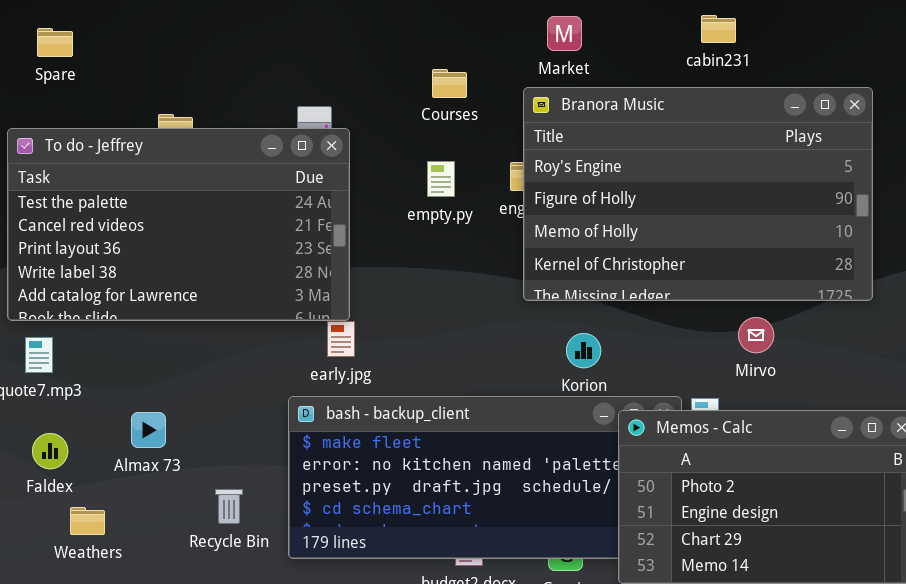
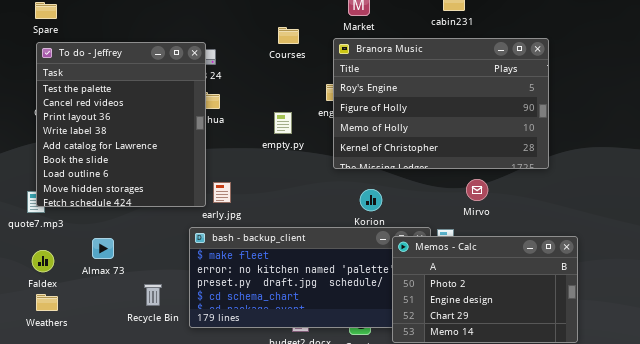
To do - Jeffrey: [7,128,350,321] -> [36,42,206,207], moved, resized
empty.py: [427,161,455,197] -> [274,112,292,134], moved
Weathers: [70,507,105,535] -> [36,294,58,311], moved

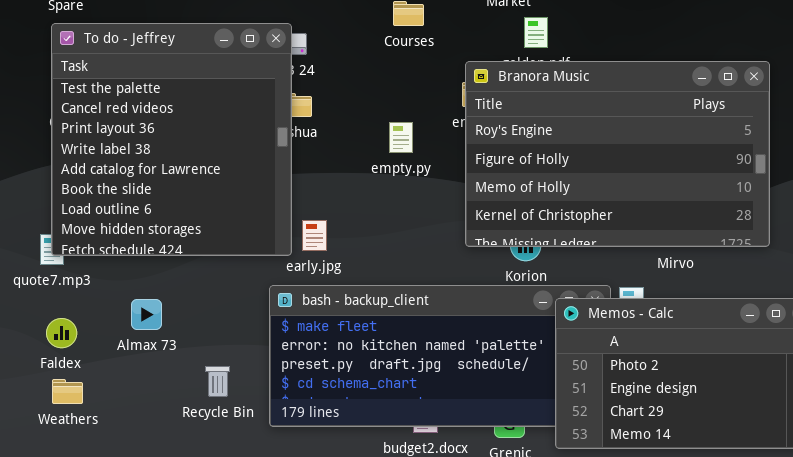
Branora Music: [333,38,549,169] -> [465,61,770,247], moved

